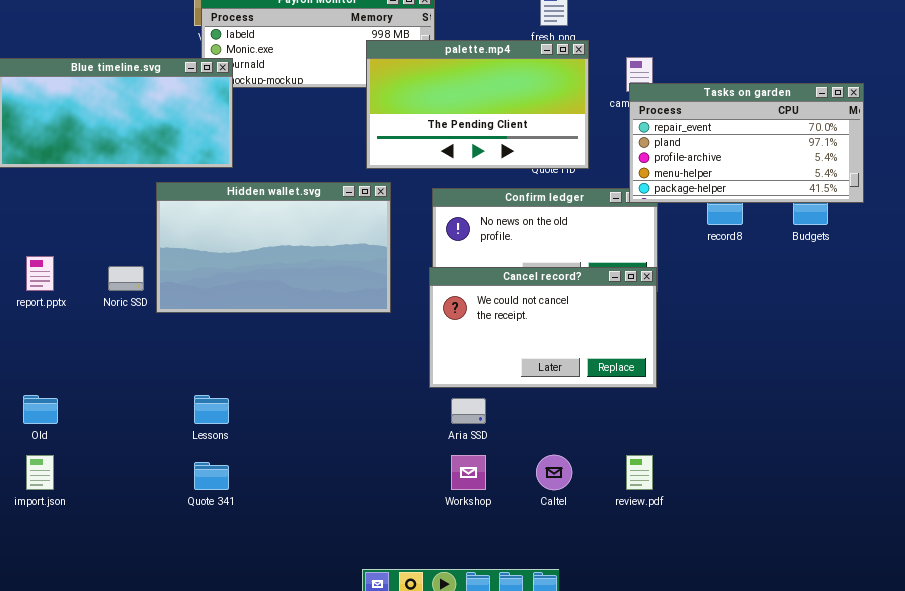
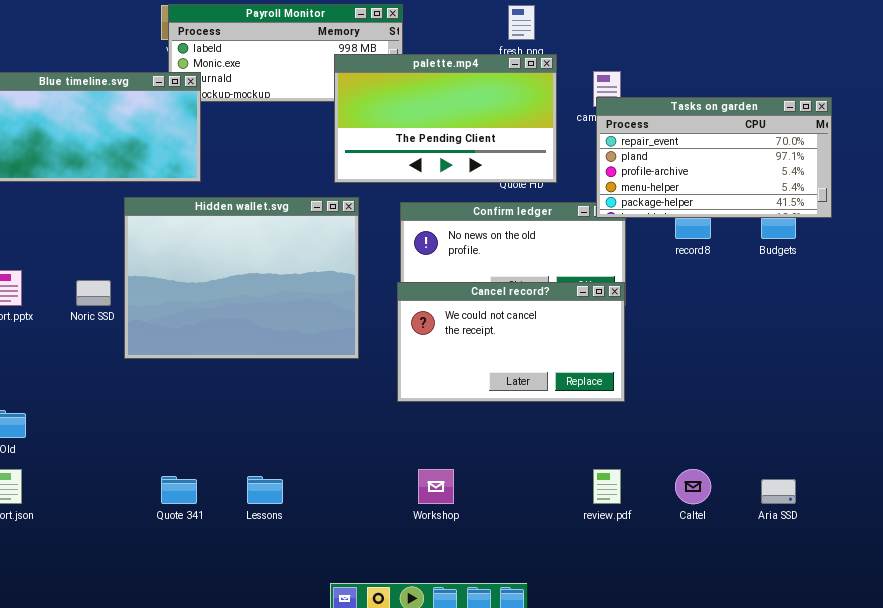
Hidden wallet.svg: [156,182,391,313] -> [124,197,359,359], resized
Lessons: [194,395,229,424] -> [247,476,283,504], moved
Aria SSD: [451,398,486,424] -> [761,479,796,504], moved
Caltel: [536,455,572,490] -> [675,469,711,504], moved

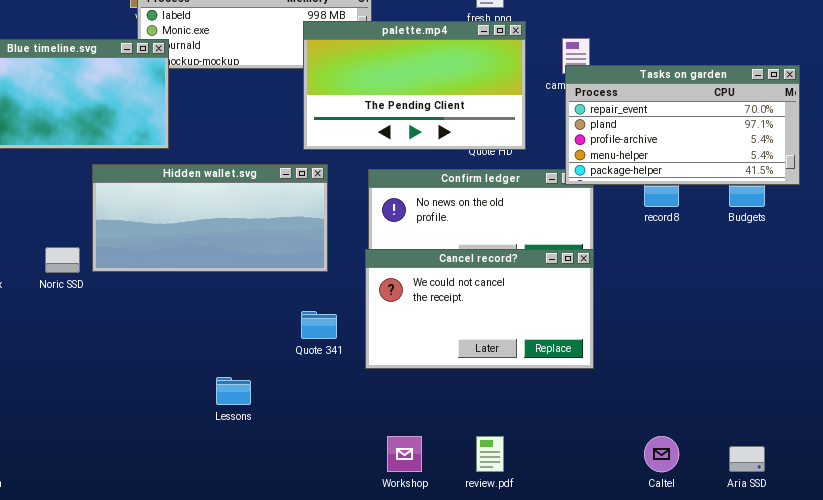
Hidden wallet.svg: [124,197,359,359] -> [92,164,328,272], resized
review.pdf: [593,469,621,504] -> [476,436,504,472], moved
Quote 341: [161,476,197,504] -> [301,311,337,339], moved
Lessons: [247,476,283,504] -> [216,377,251,405], moved

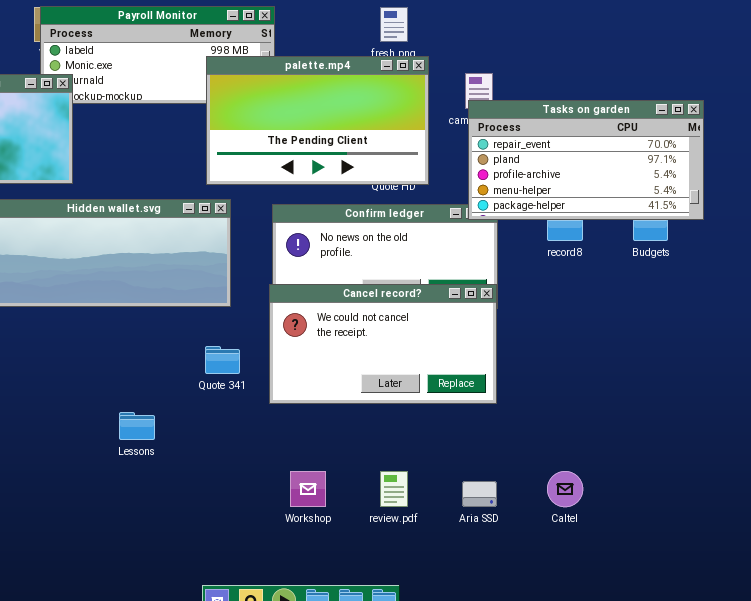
Aria SSD: [729,446,765,472] -> [462,481,497,507], moved

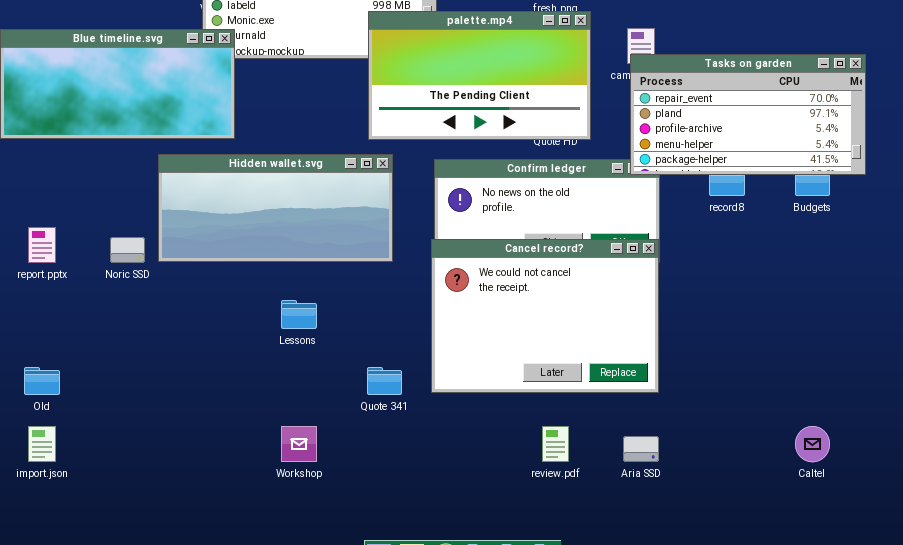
Cancel record?: [269,284,497,404] -> [431,239,659,393], resized
Quote 341: [205,346,240,374] -> [367,367,402,395], moved
Lessons: [119,412,155,440] -> [281,300,317,329], moved
Workshop: [290,471,326,507] -> [281,426,317,462], moved
Caltel: [547,471,583,507] -> [795,426,830,462], moved

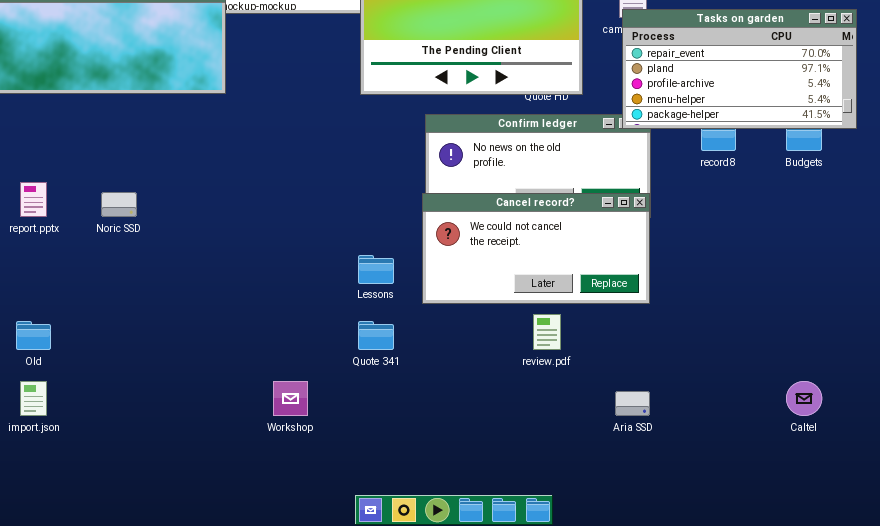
Hidden wallet.svg: [158,154,393,262] -> none, closed
Cancel record?: [431,239,659,393] -> [422,193,650,304], resized
Lessons: [281,300,317,329] -> [358,255,394,284], moved
review.pdf: [542,426,569,462] -> [533,314,561,350], moved

